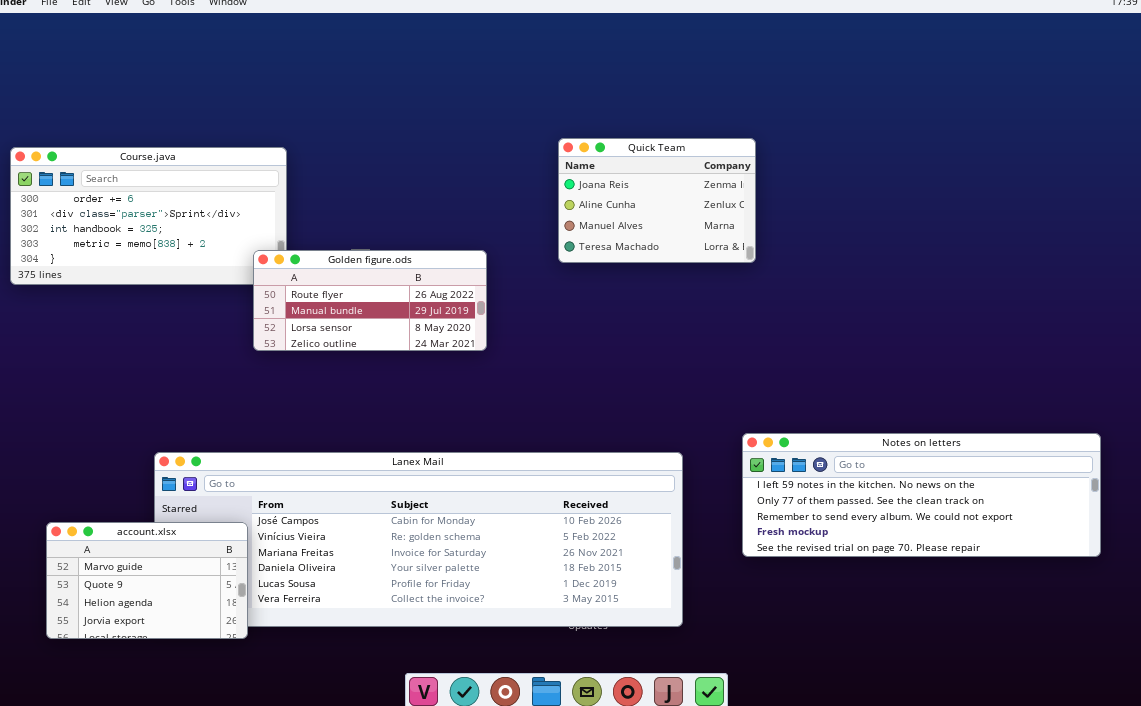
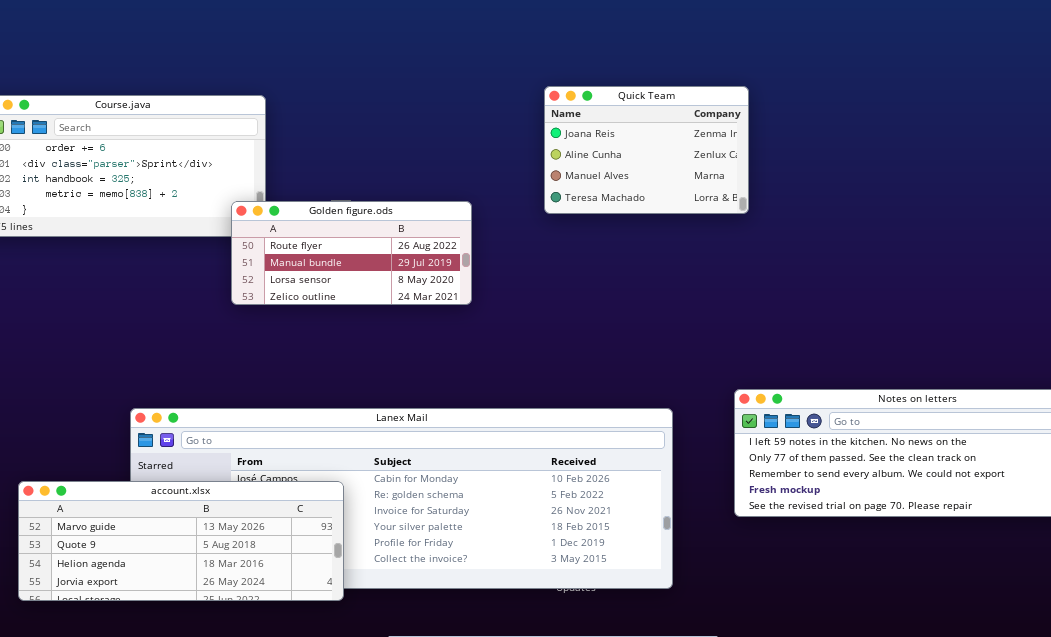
account.xlsx: [46,522,248,639] -> [18,481,344,601], resized

